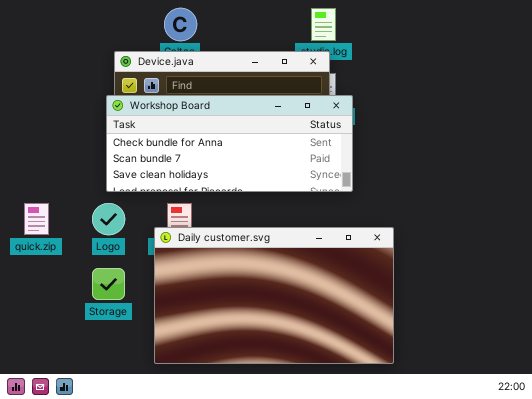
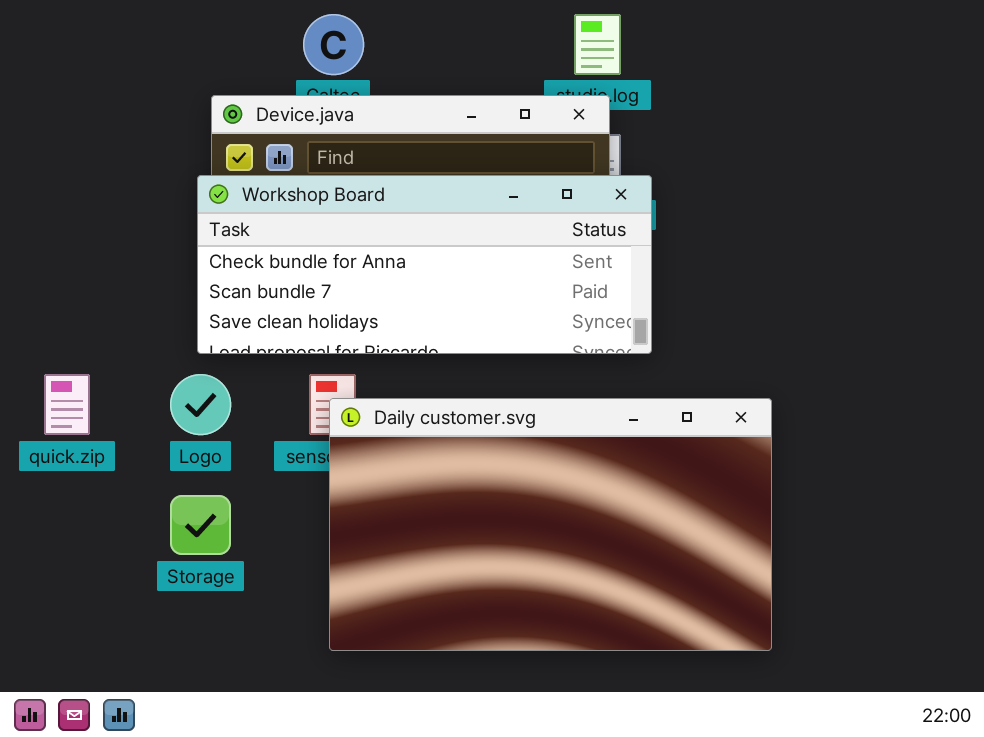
Daily customer.svg: [154,227,394,364] -> [329,398,772,651], moved

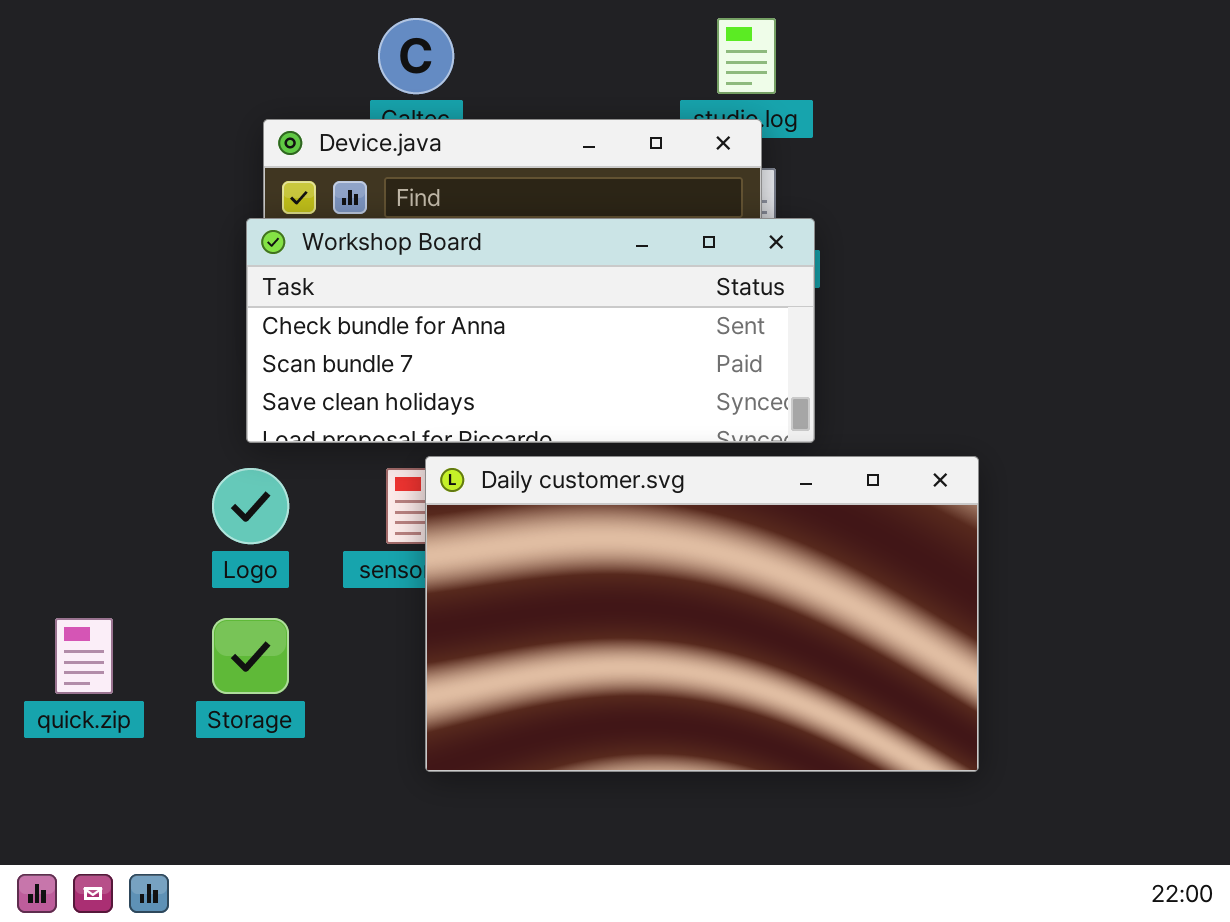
quick.zip: [44,374,90,435] -> [55,618,113,694], moved
Daily customer.svg: [329,398,772,651] -> [425,456,979,772], moved

